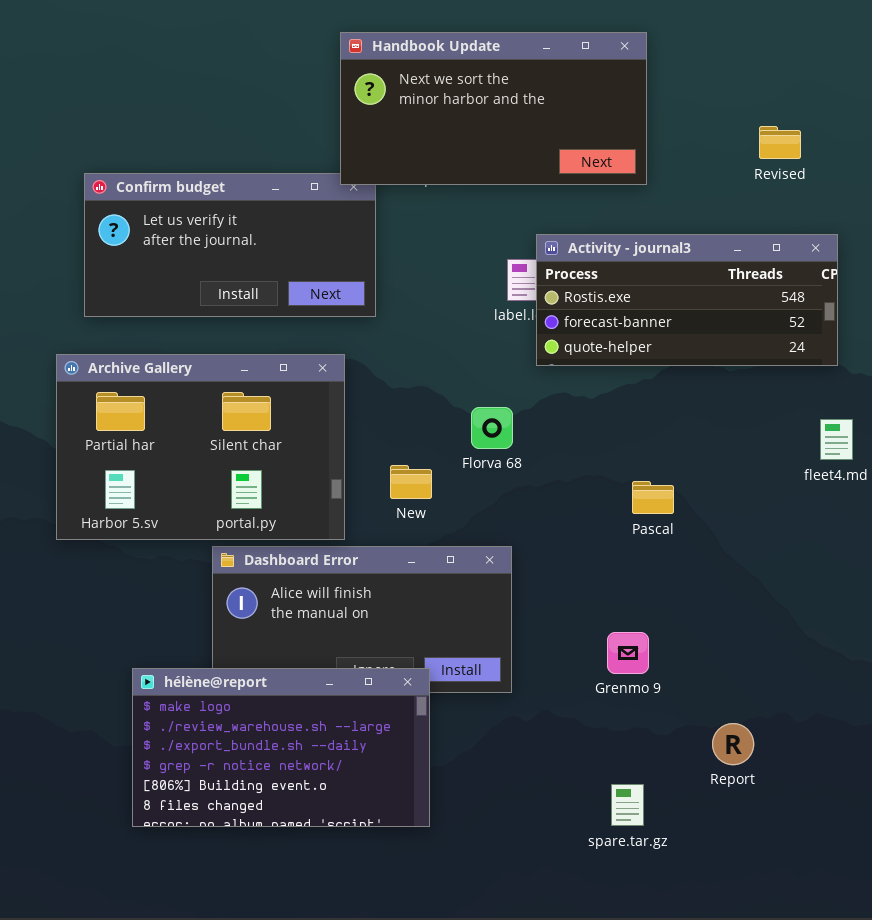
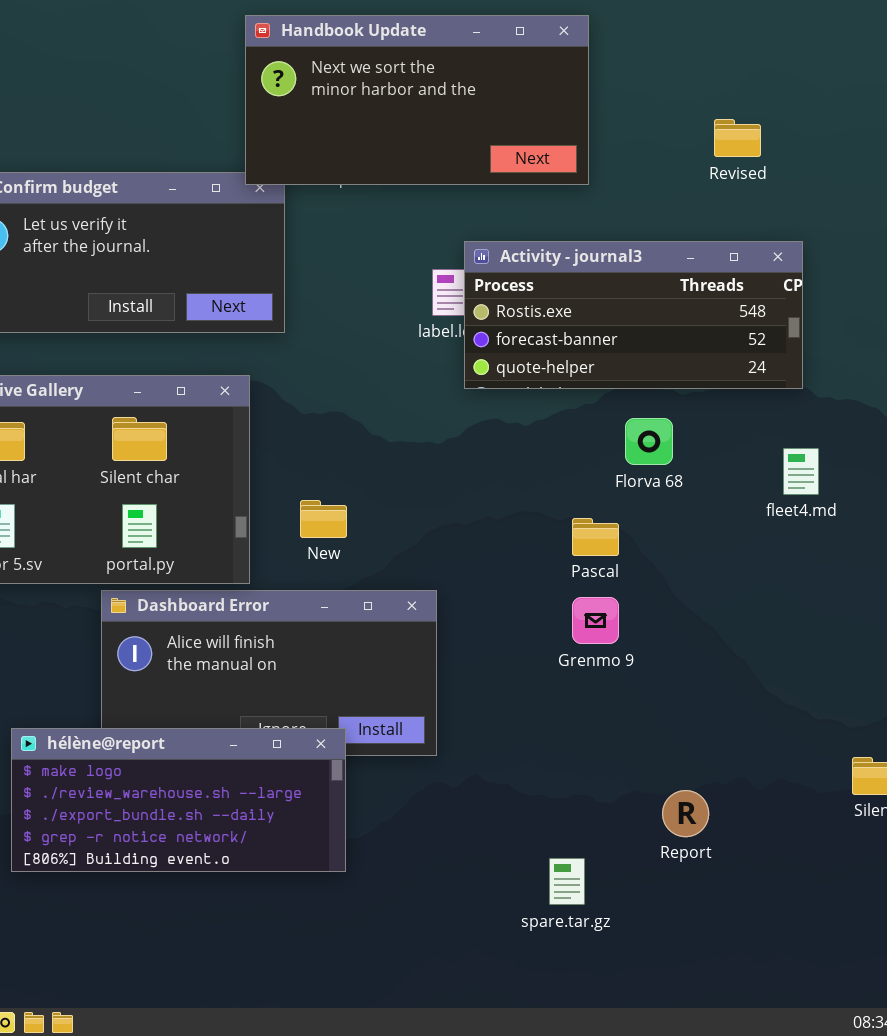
Florva 68: [471,407,513,449] -> [625,418,673,465], moved
Grenmo 9: [607,632,649,674] -> [572,597,619,644], moved
hélène@report: [132,668,430,827] -> [11,728,346,872], resized

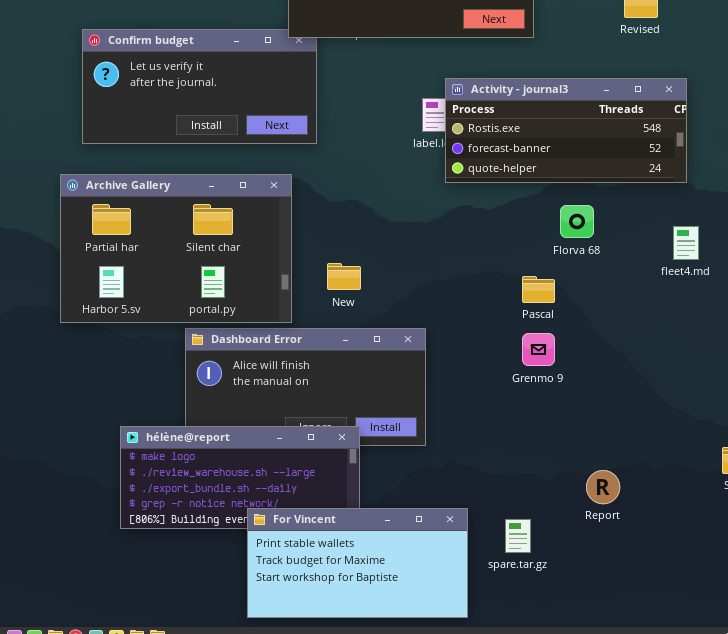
For Vincent: none -> [247,508,468,618], opened

